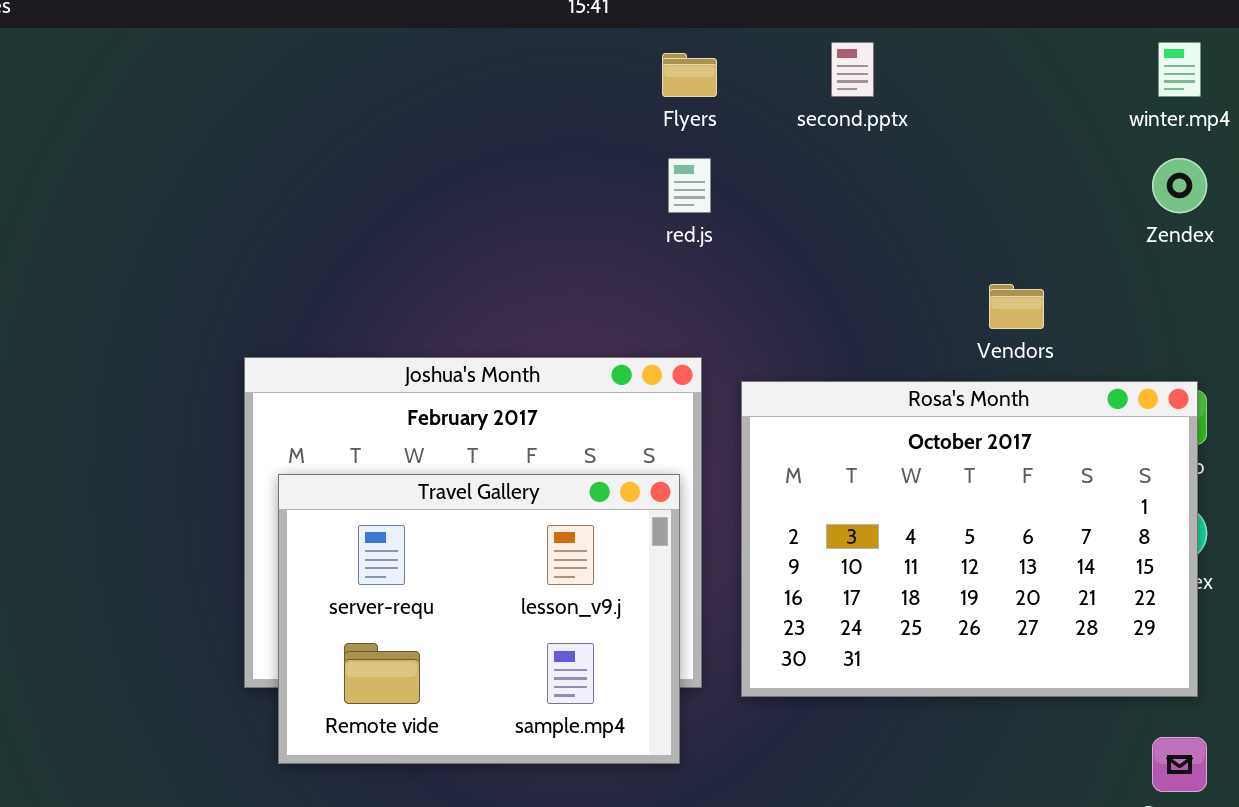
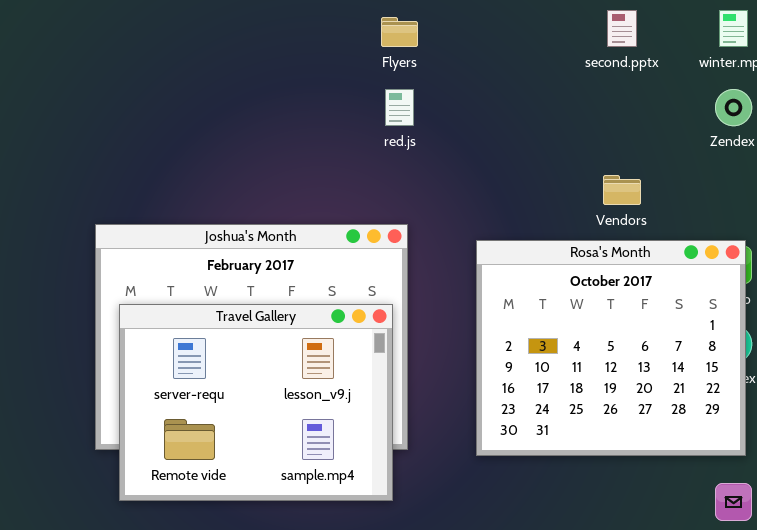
second.pptx: [831,42,874,97] -> [607,10,637,47], moved
Rosa's Month: [741,381,1198,697] -> [476,240,746,456], resized

